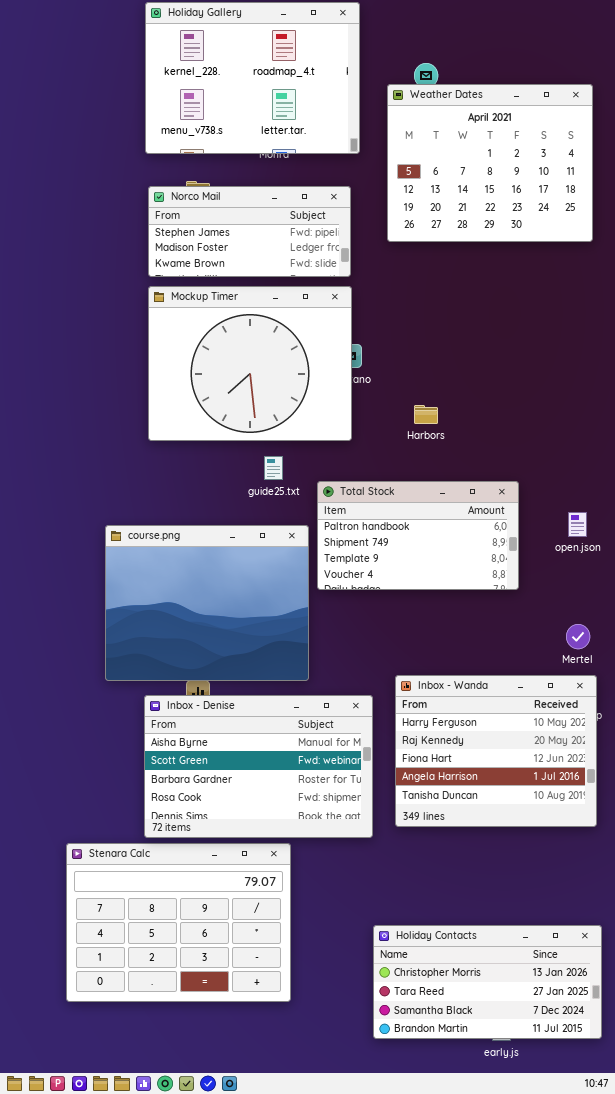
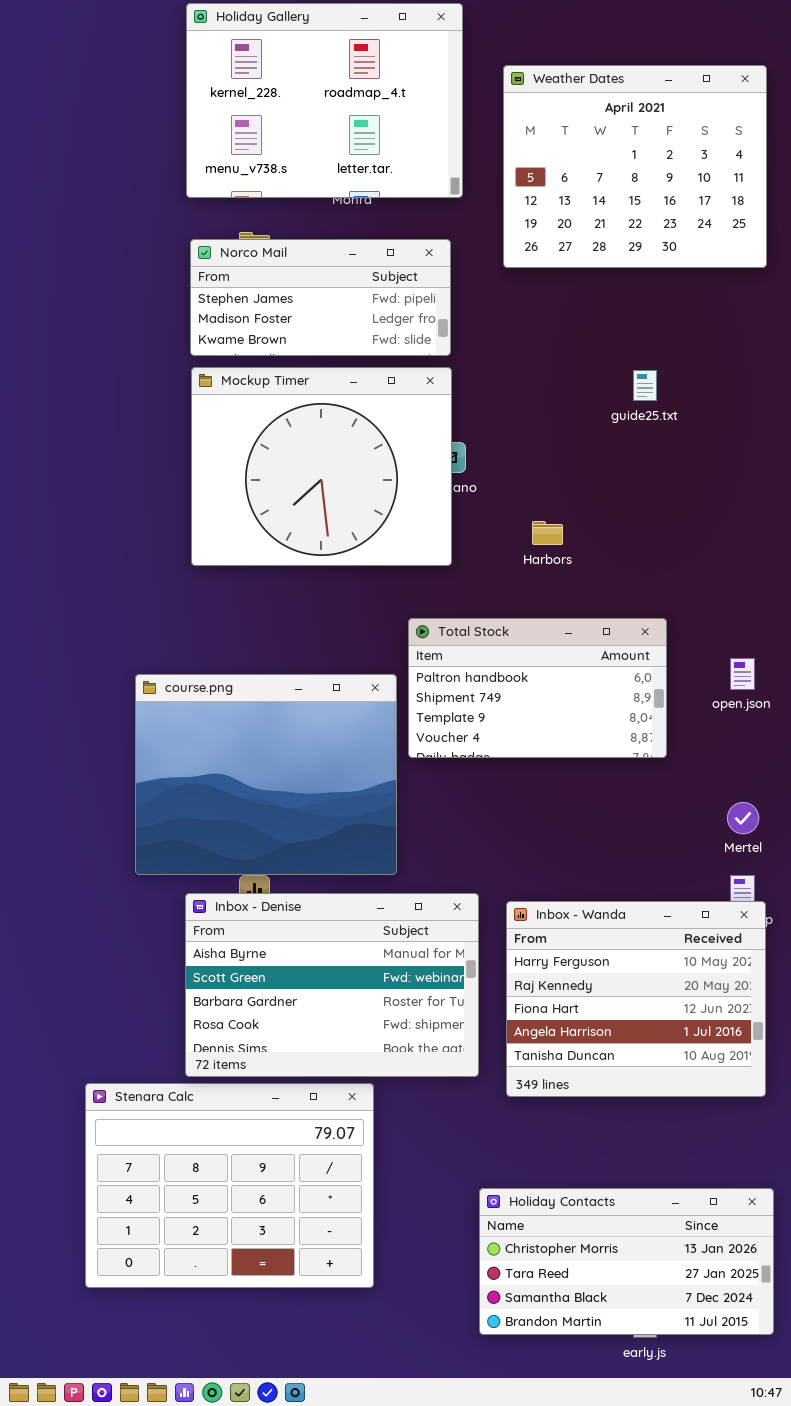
Weather Dates: [387,84,593,242] -> [503,65,767,268], moved
guide25.txt: [264,456,283,480] -> [633,370,657,401], moved
Inbox - Wanda: [395,675,597,827] -> [506,901,766,1097], moved

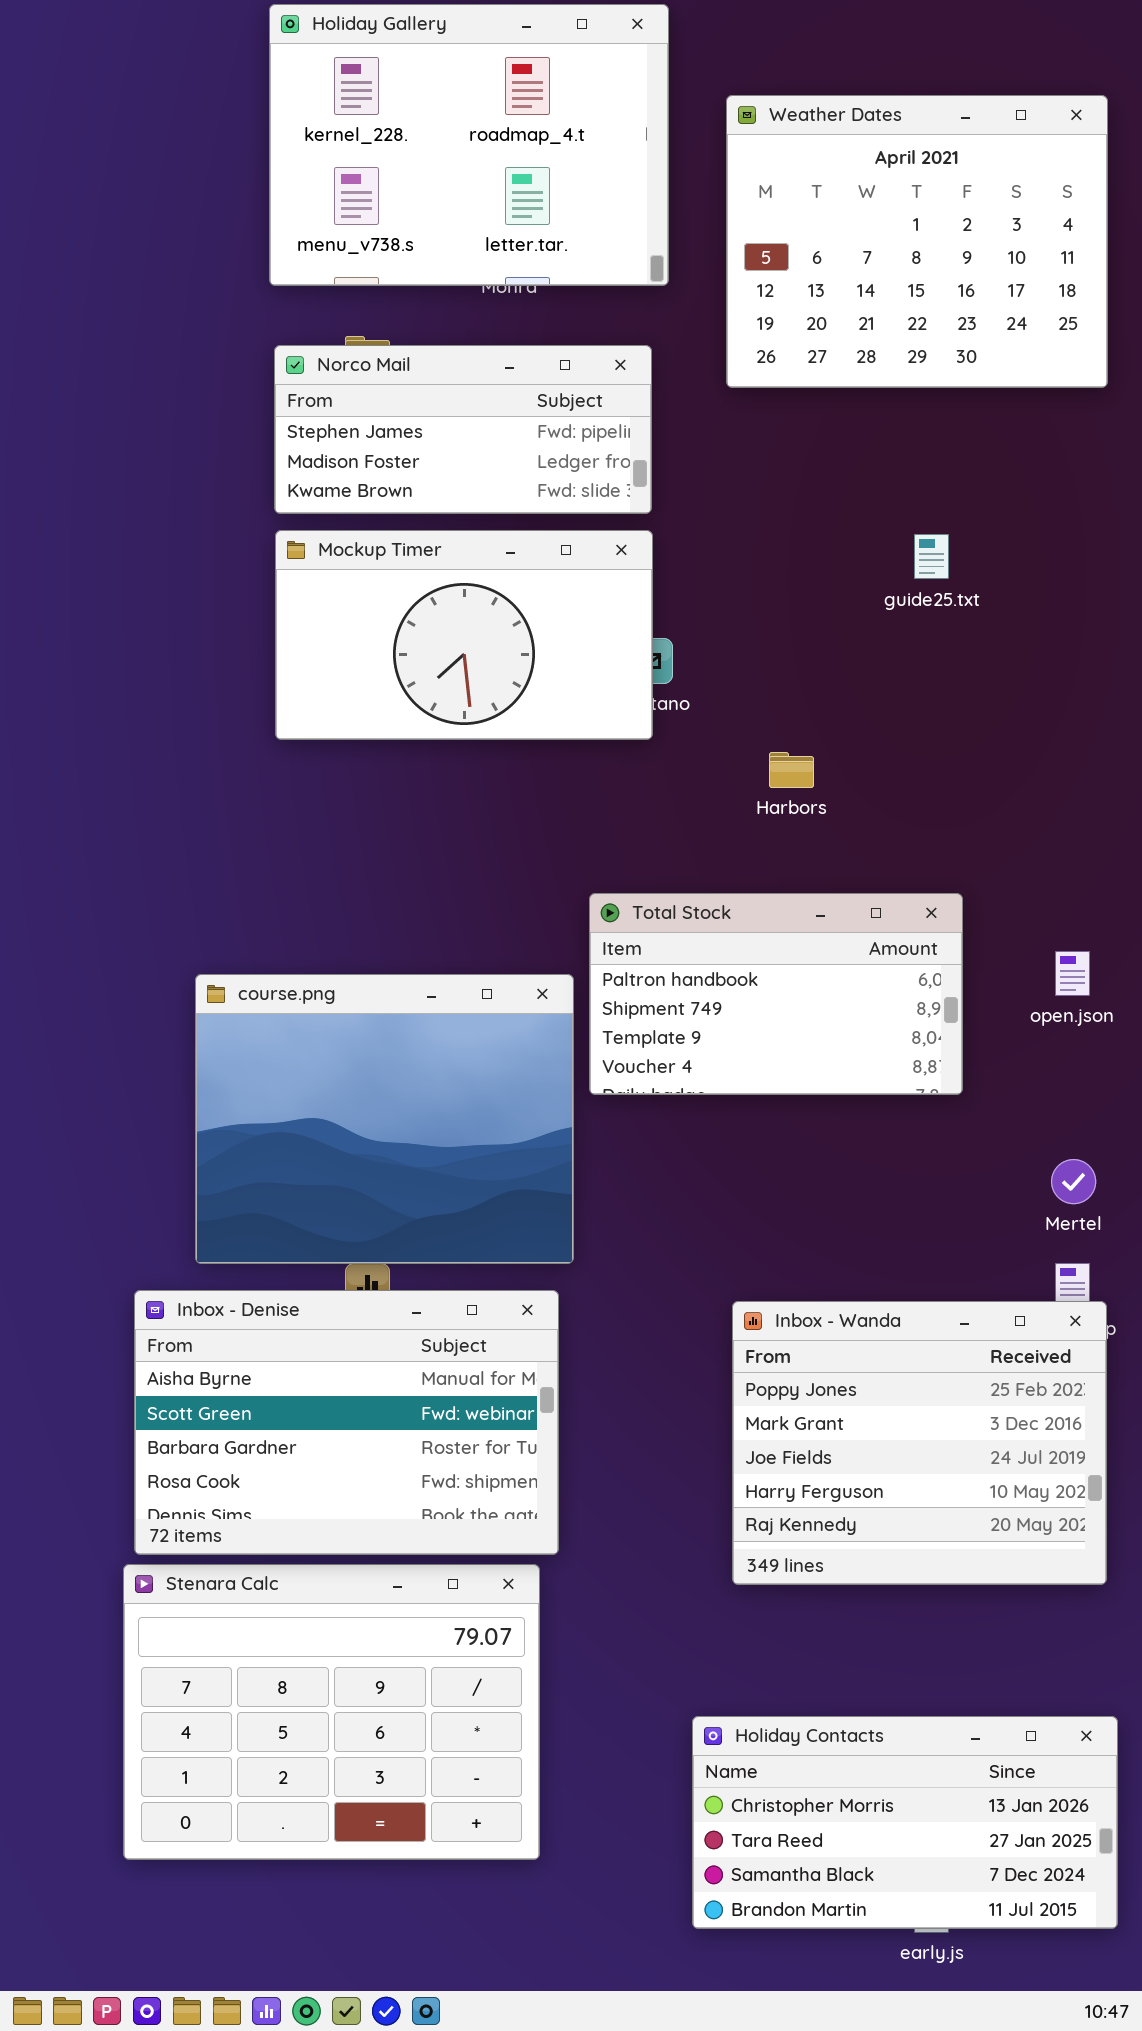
Mockup Timer: [191,367,452,566] -> [275,530,653,740], resized
Inbox - Denise: [185,893,479,1077] -> [134,1290,559,1555], moved
Inbox - Wanda: [506,901,766,1097] -> [732,1301,1107,1585], scrolled up 3 rows

